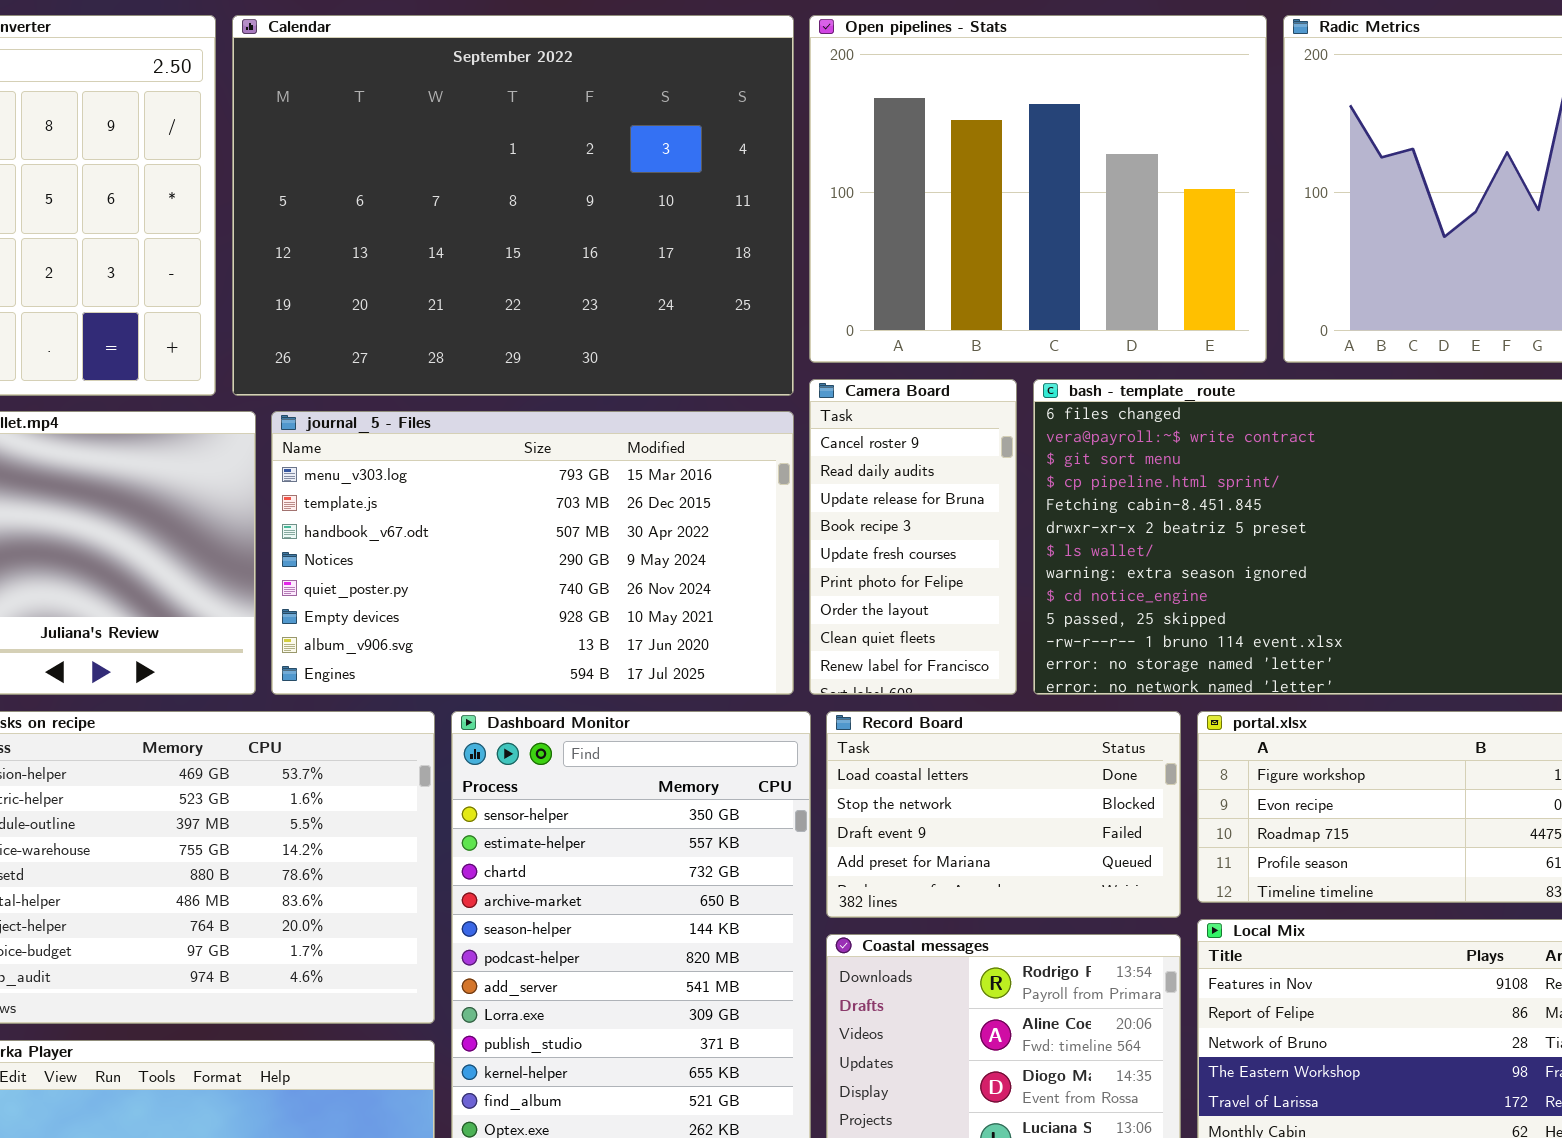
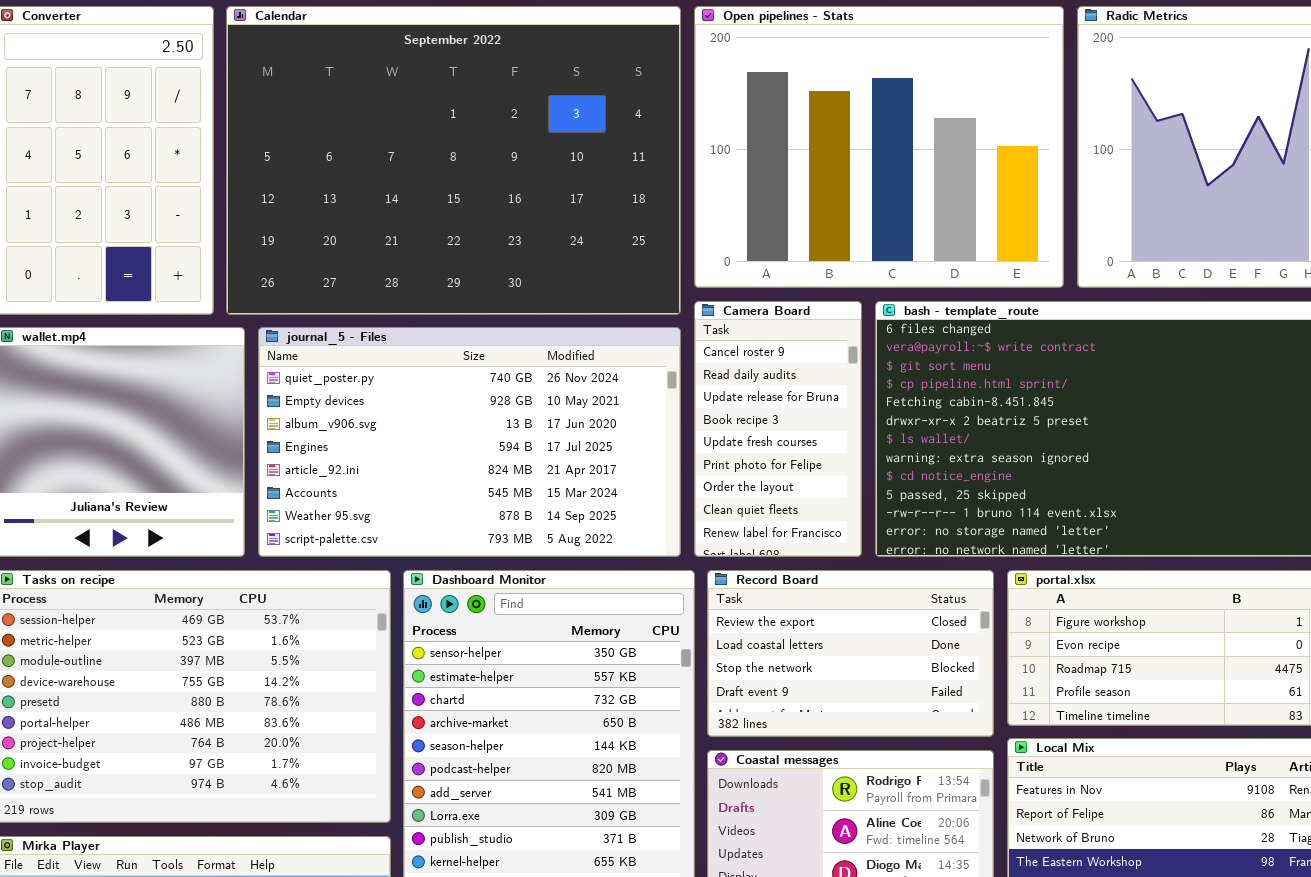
journal_5 - Files: [271,411,794,695] -> [258,327,681,557], scrolled down 4 rows
Record Board: [826,711,1181,918] -> [707,570,994,737], scrolled up 1 row

